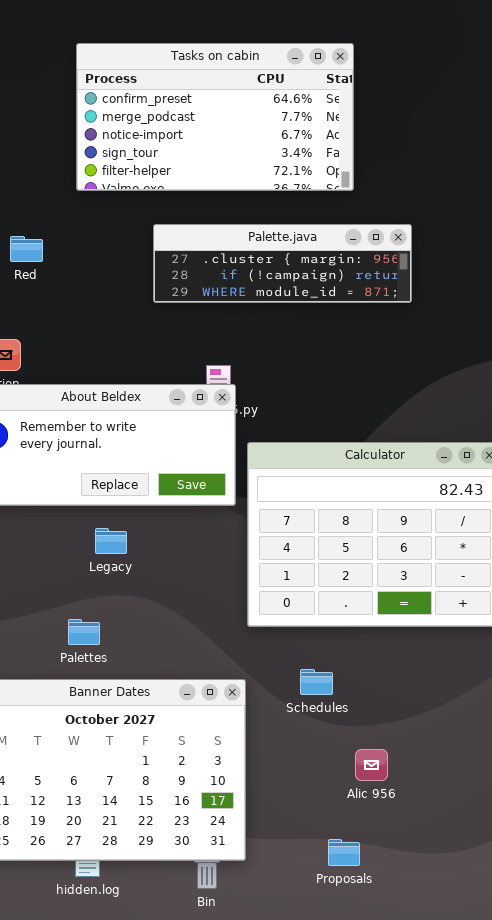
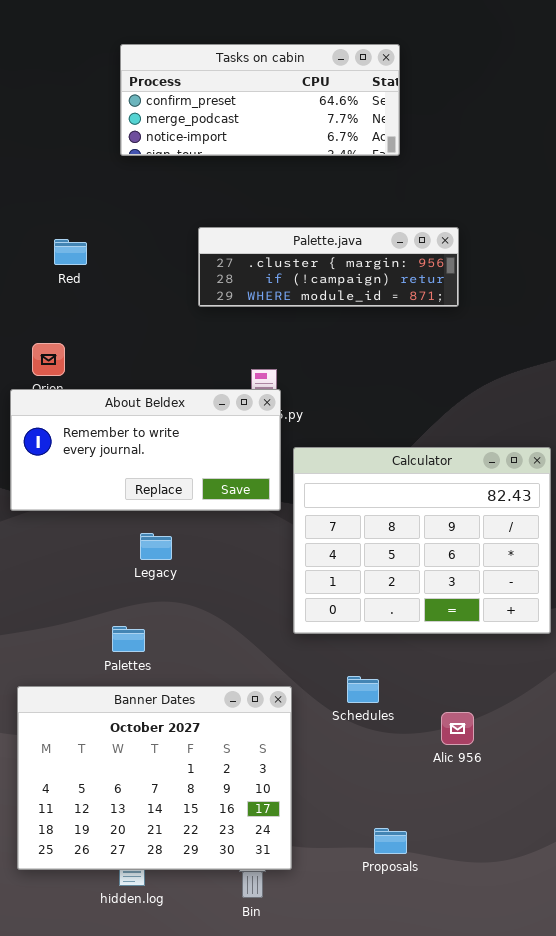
Tasks on cabin: [76,43,354,191] -> [120,44,400,156], resized
Alic 956: [355,749,388,781] -> [441,712,474,745], moved
Proposals: [328,839,360,866] -> [374,828,407,854], moved

